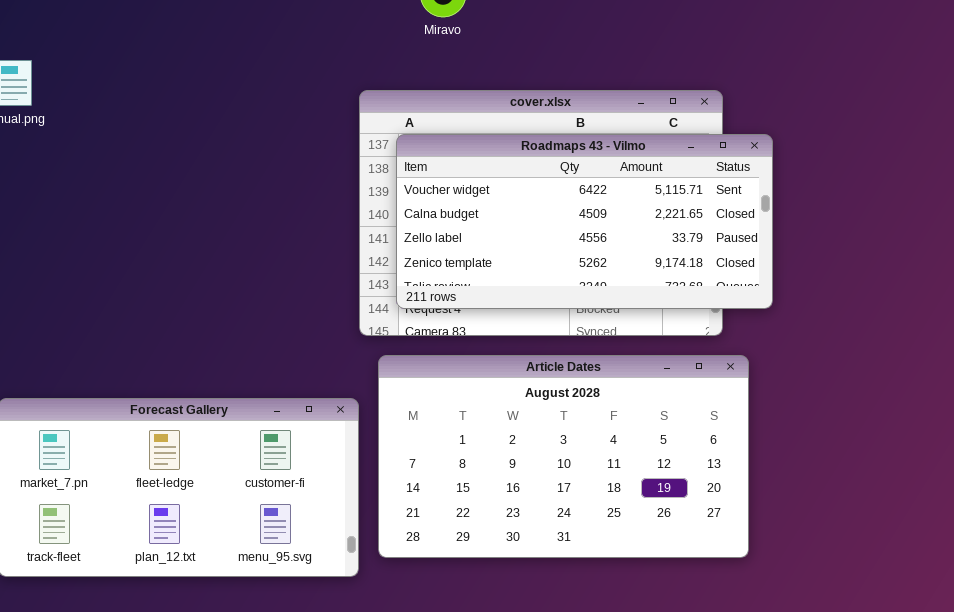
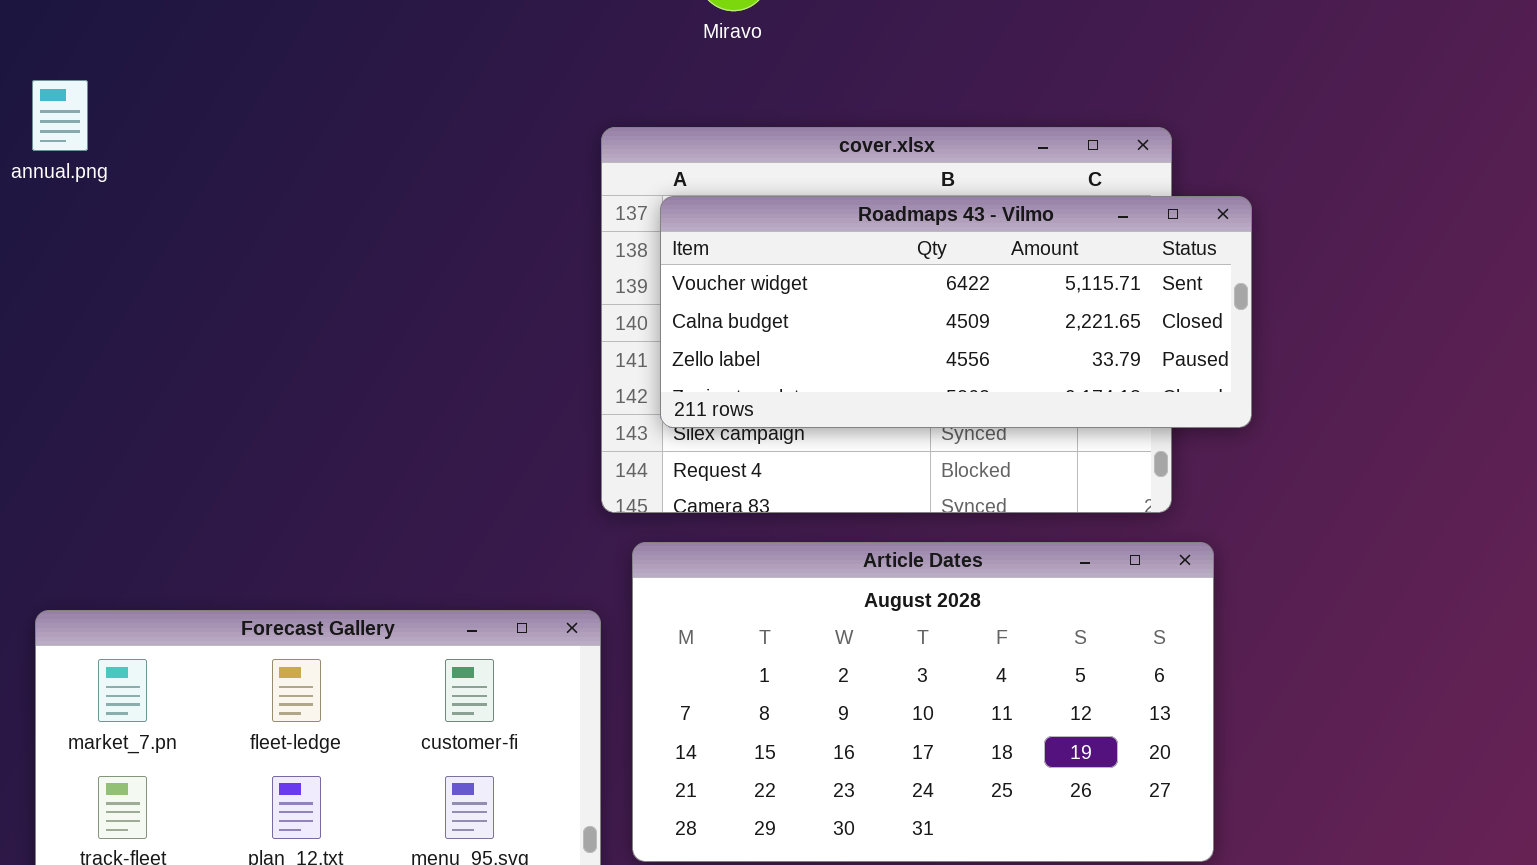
Roadmaps 43 - Vilmo: [396,134,773,309] -> [660,196,1252,428], resized

